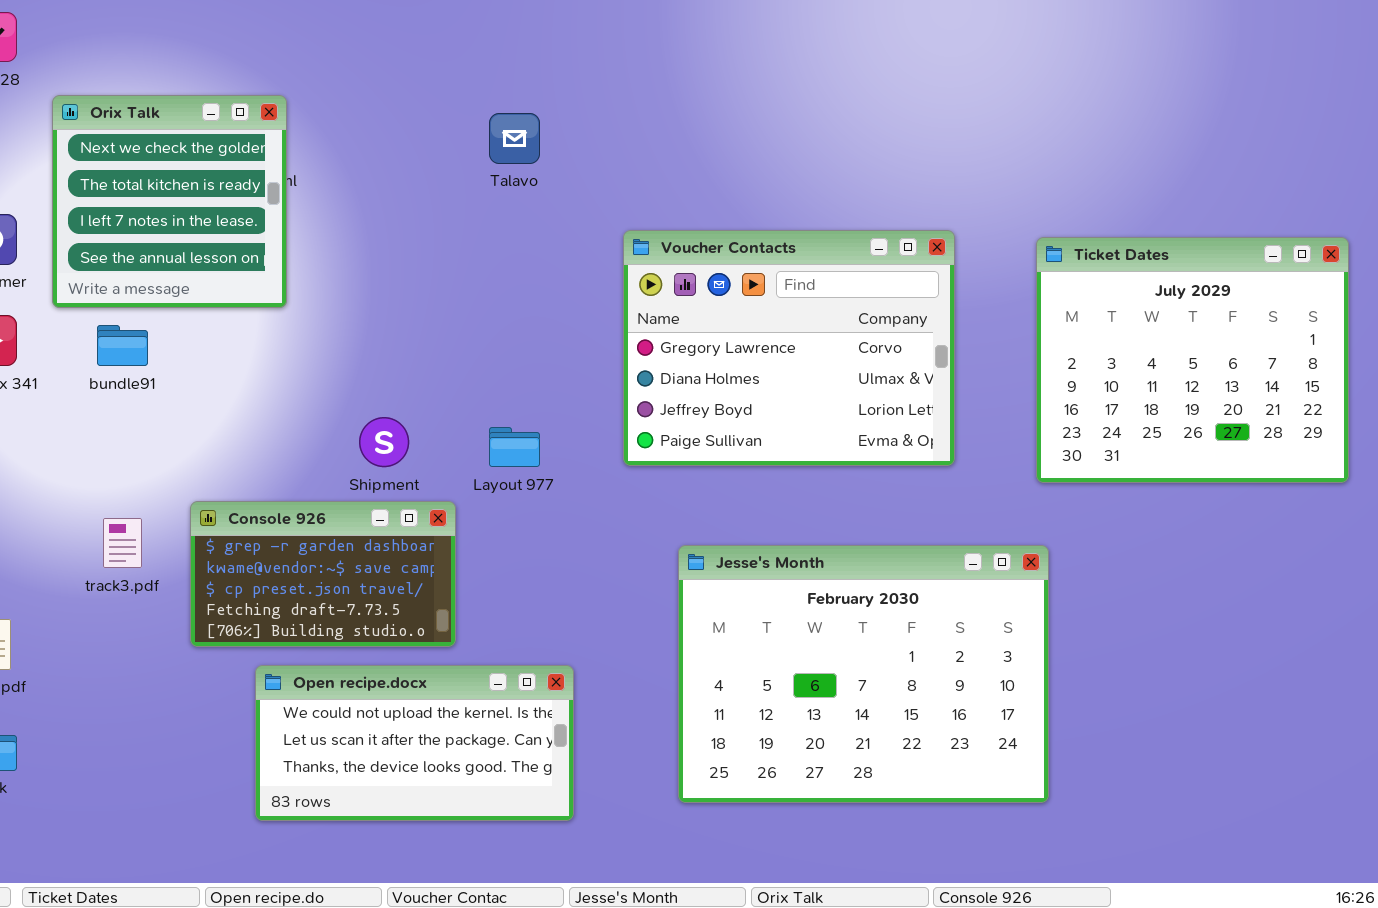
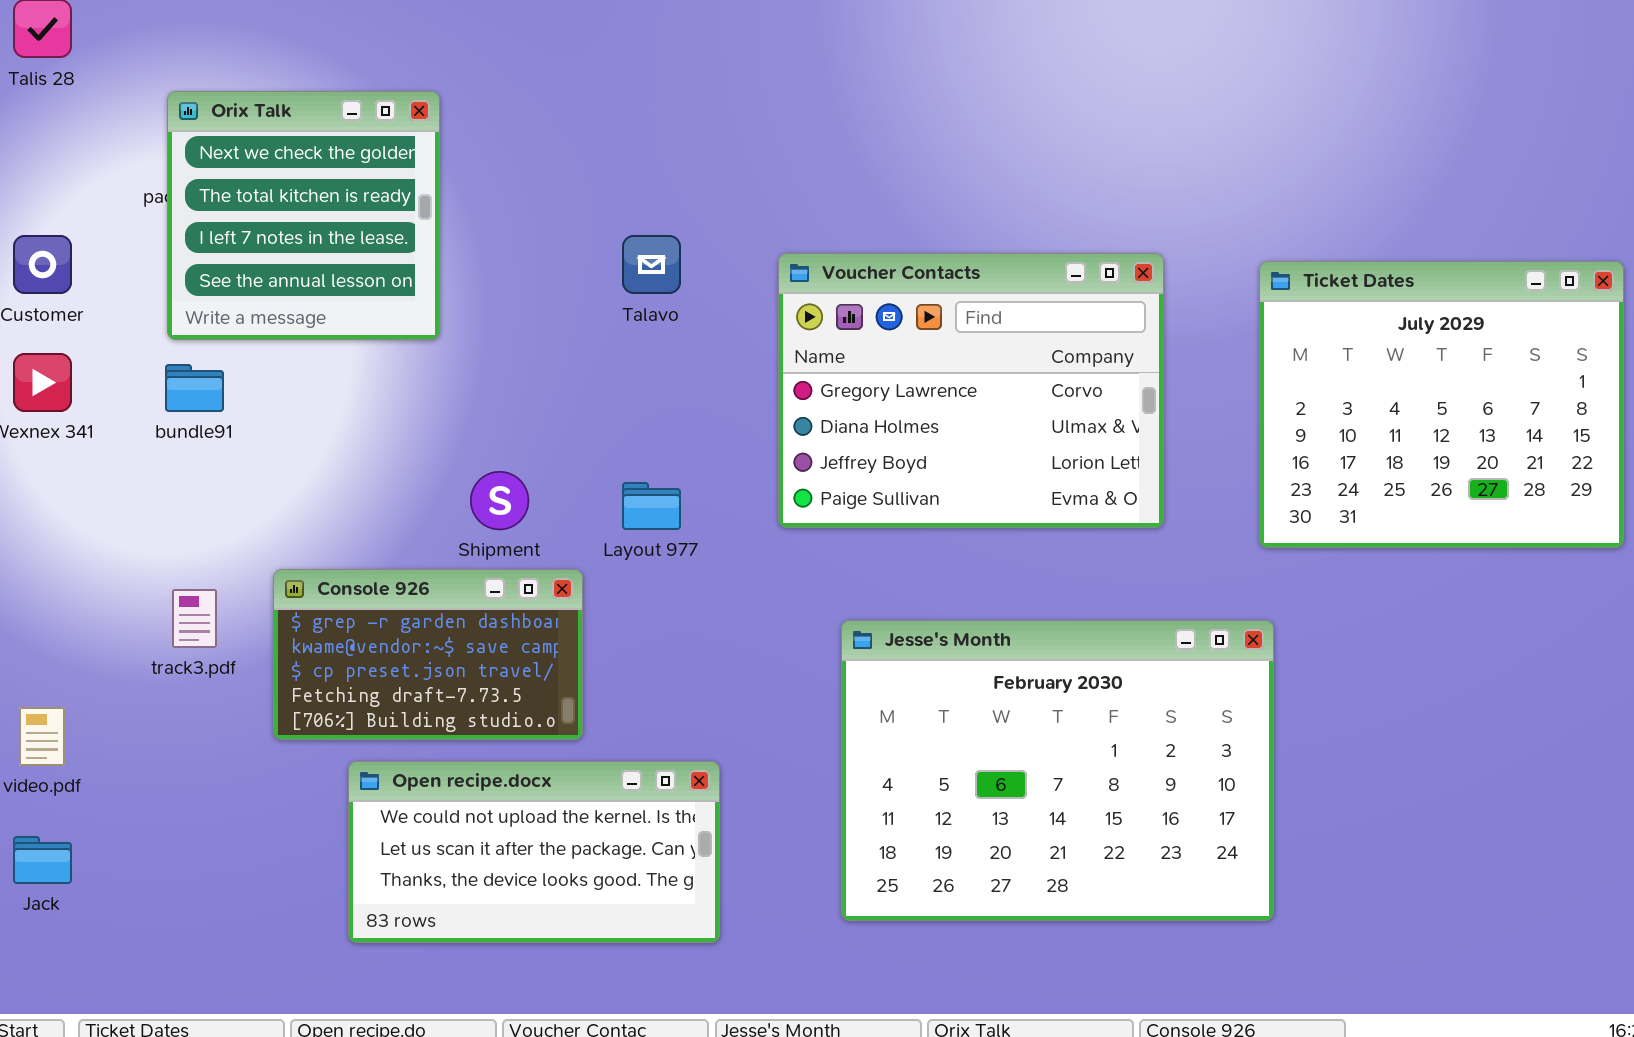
Orix Talk: [52,95,287,308] -> [167,91,440,340], moved
Talavo: [489,113,540,164] -> [622,235,681,294], moved

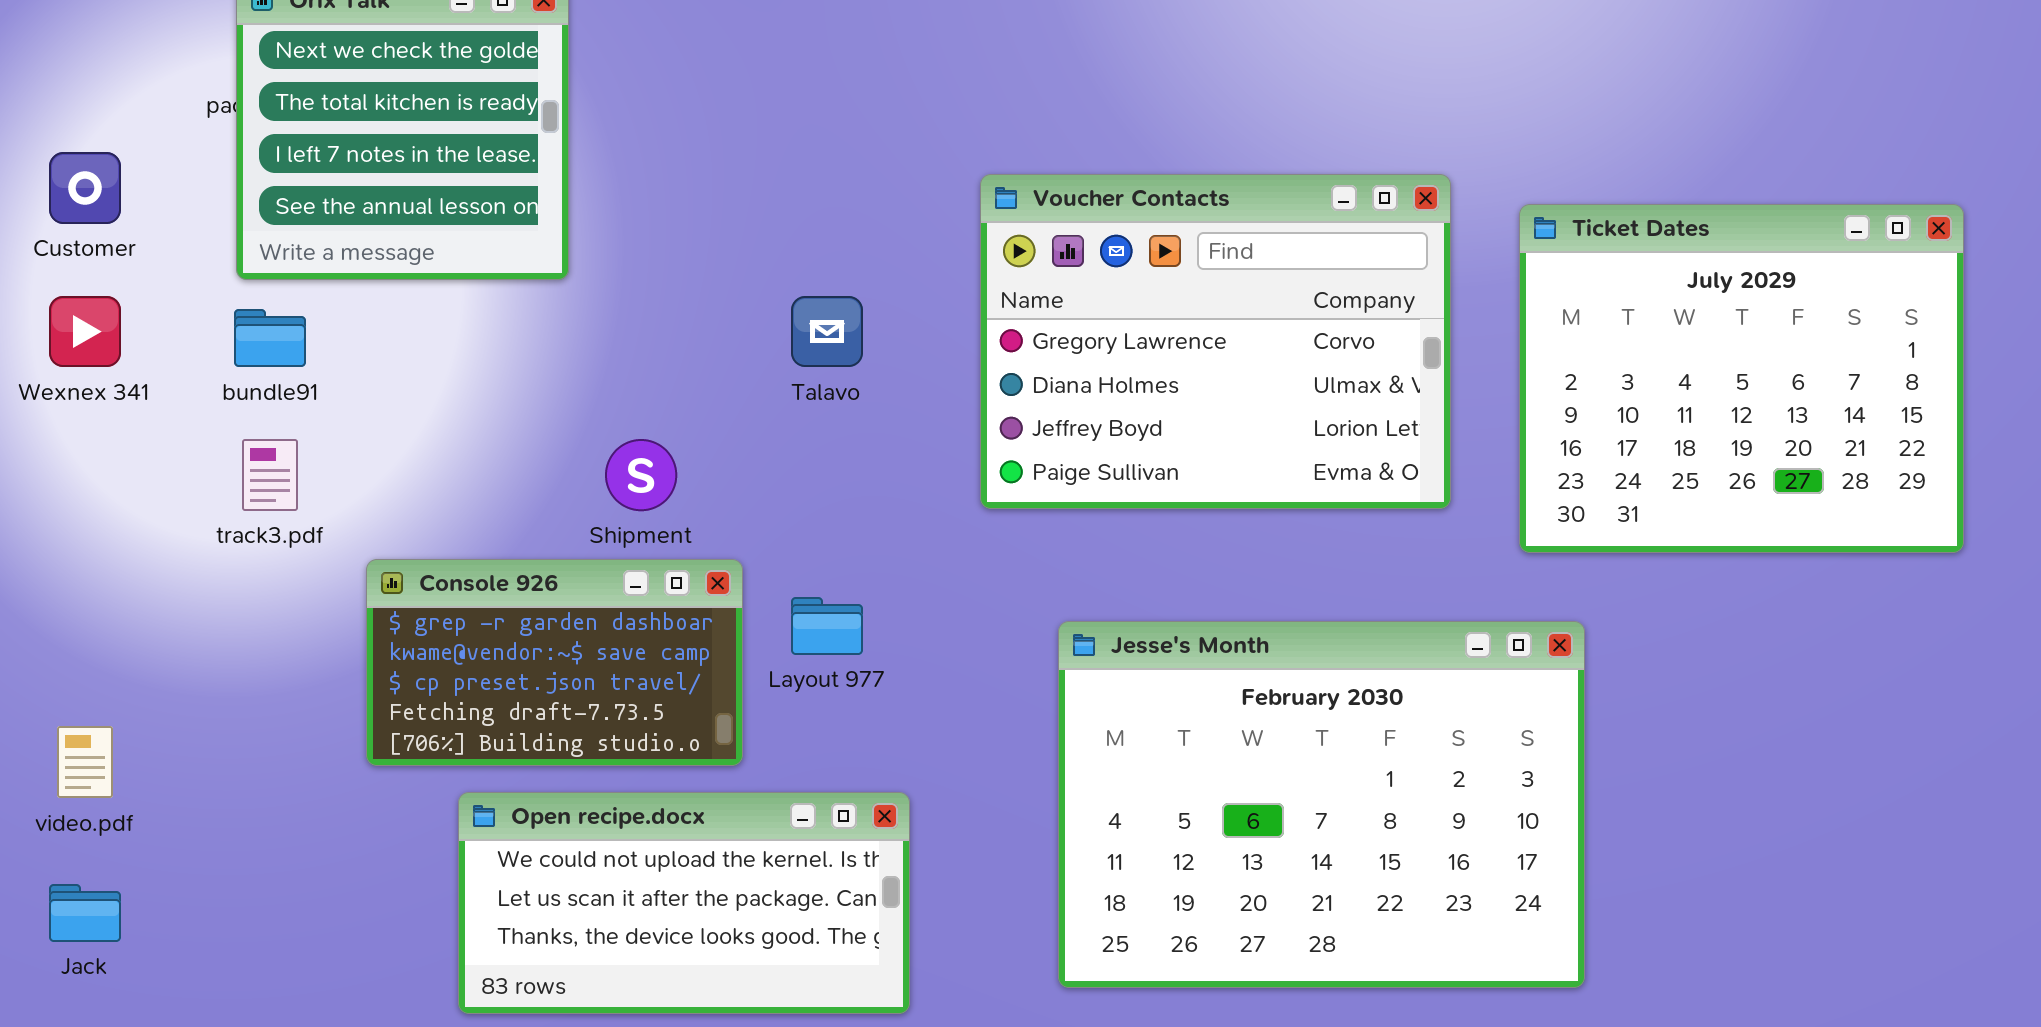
Talavo: [622,235,681,294] -> [791,296,863,367], moved
Ticket Dates: [1259,261,1624,548] -> [1519,204,1964,553], moved
Layout 977: [622,482,681,530] -> [791,597,863,655], moved
track3.pdf: [172,589,217,648] -> [242,439,298,511], moved

